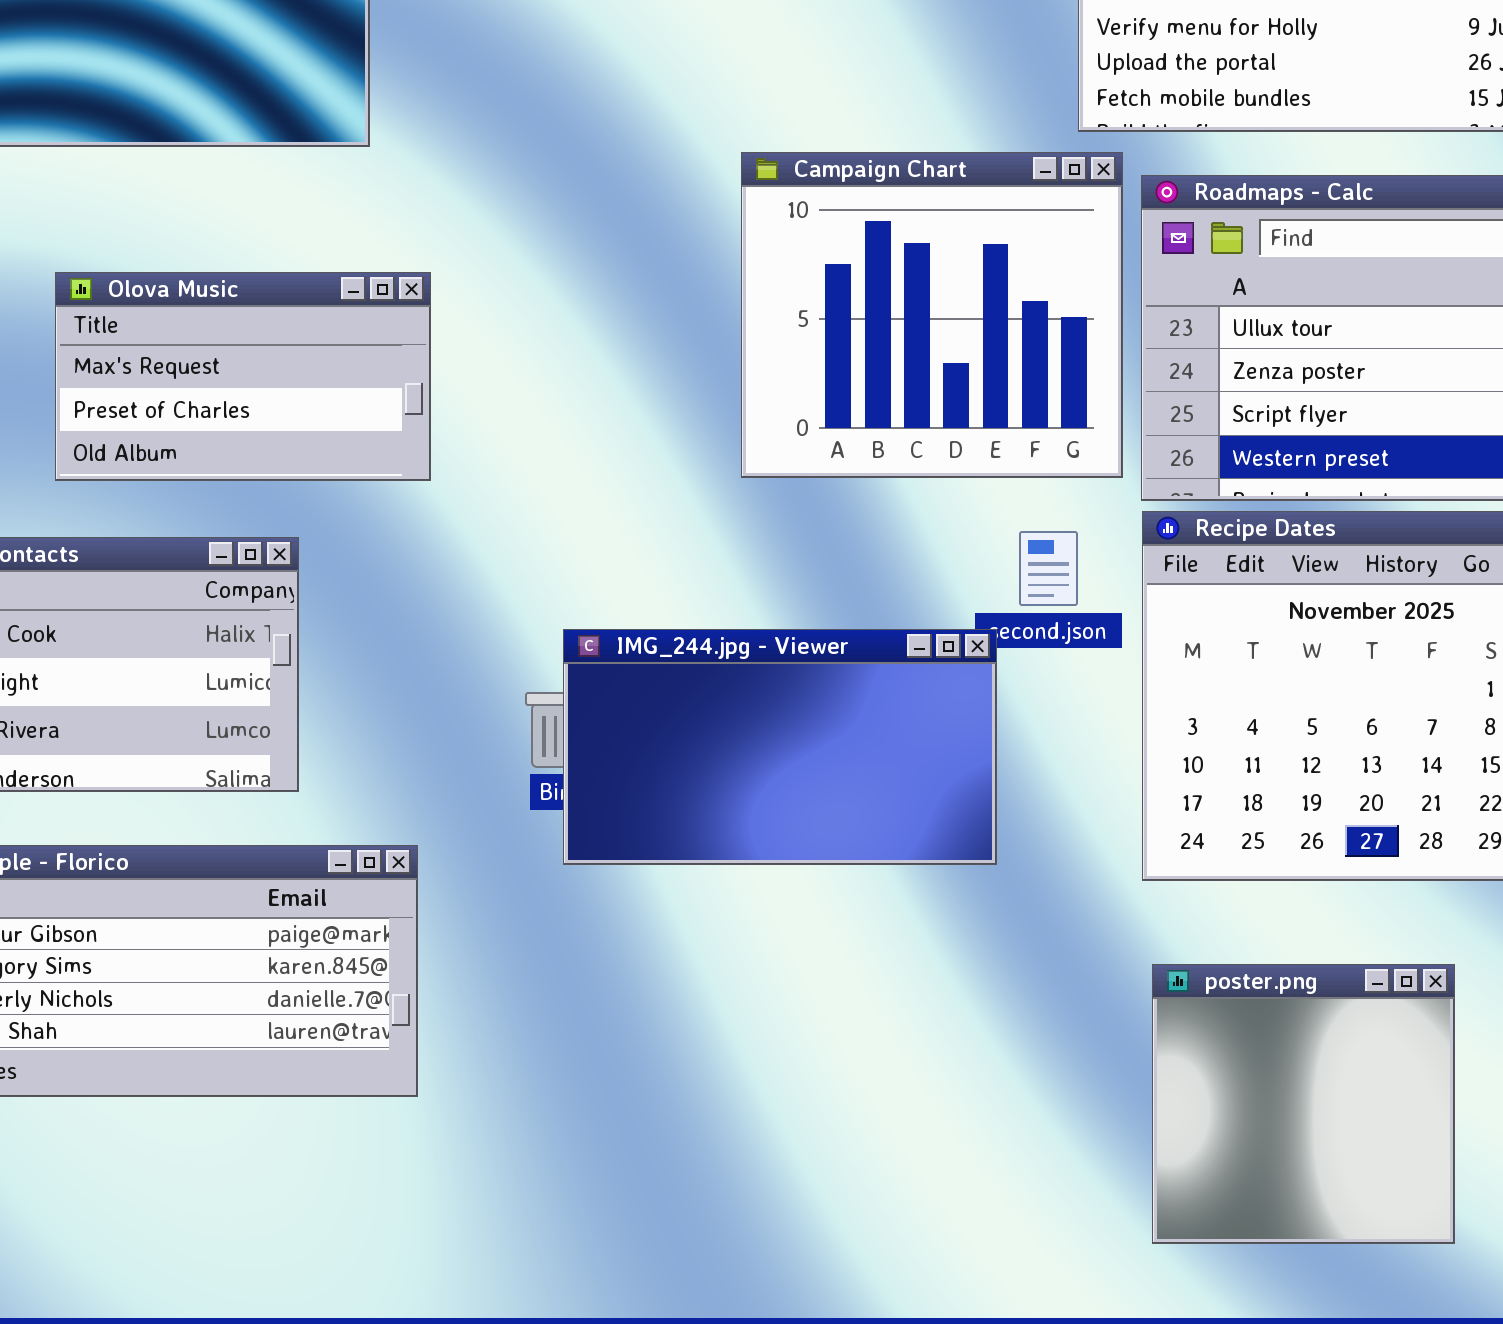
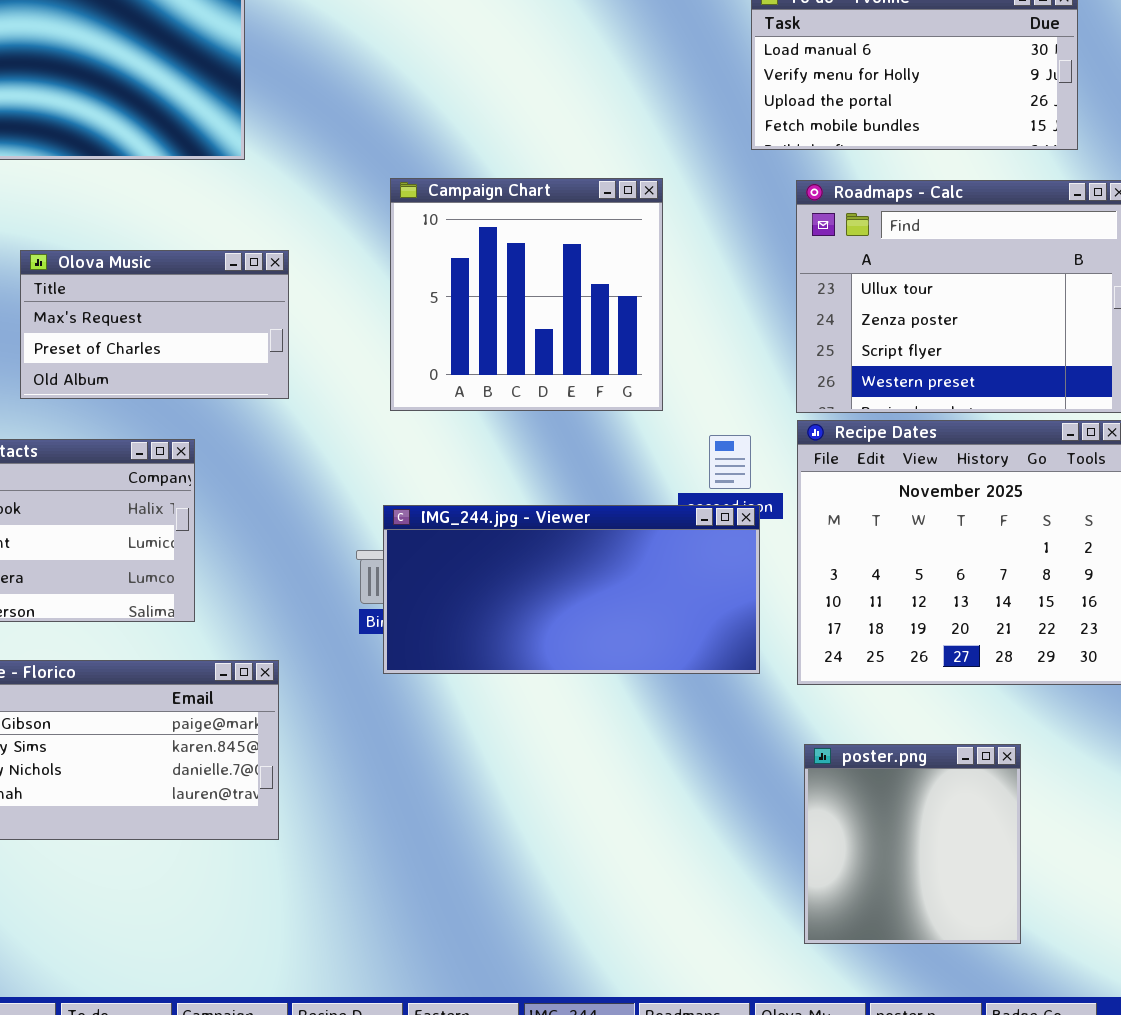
Campaign Chart: [741,152,1123,478] -> [390,178,663,411], moved
IMG_244.jpg - Viewer: [563,629,997,865] -> [383,505,760,674], resized

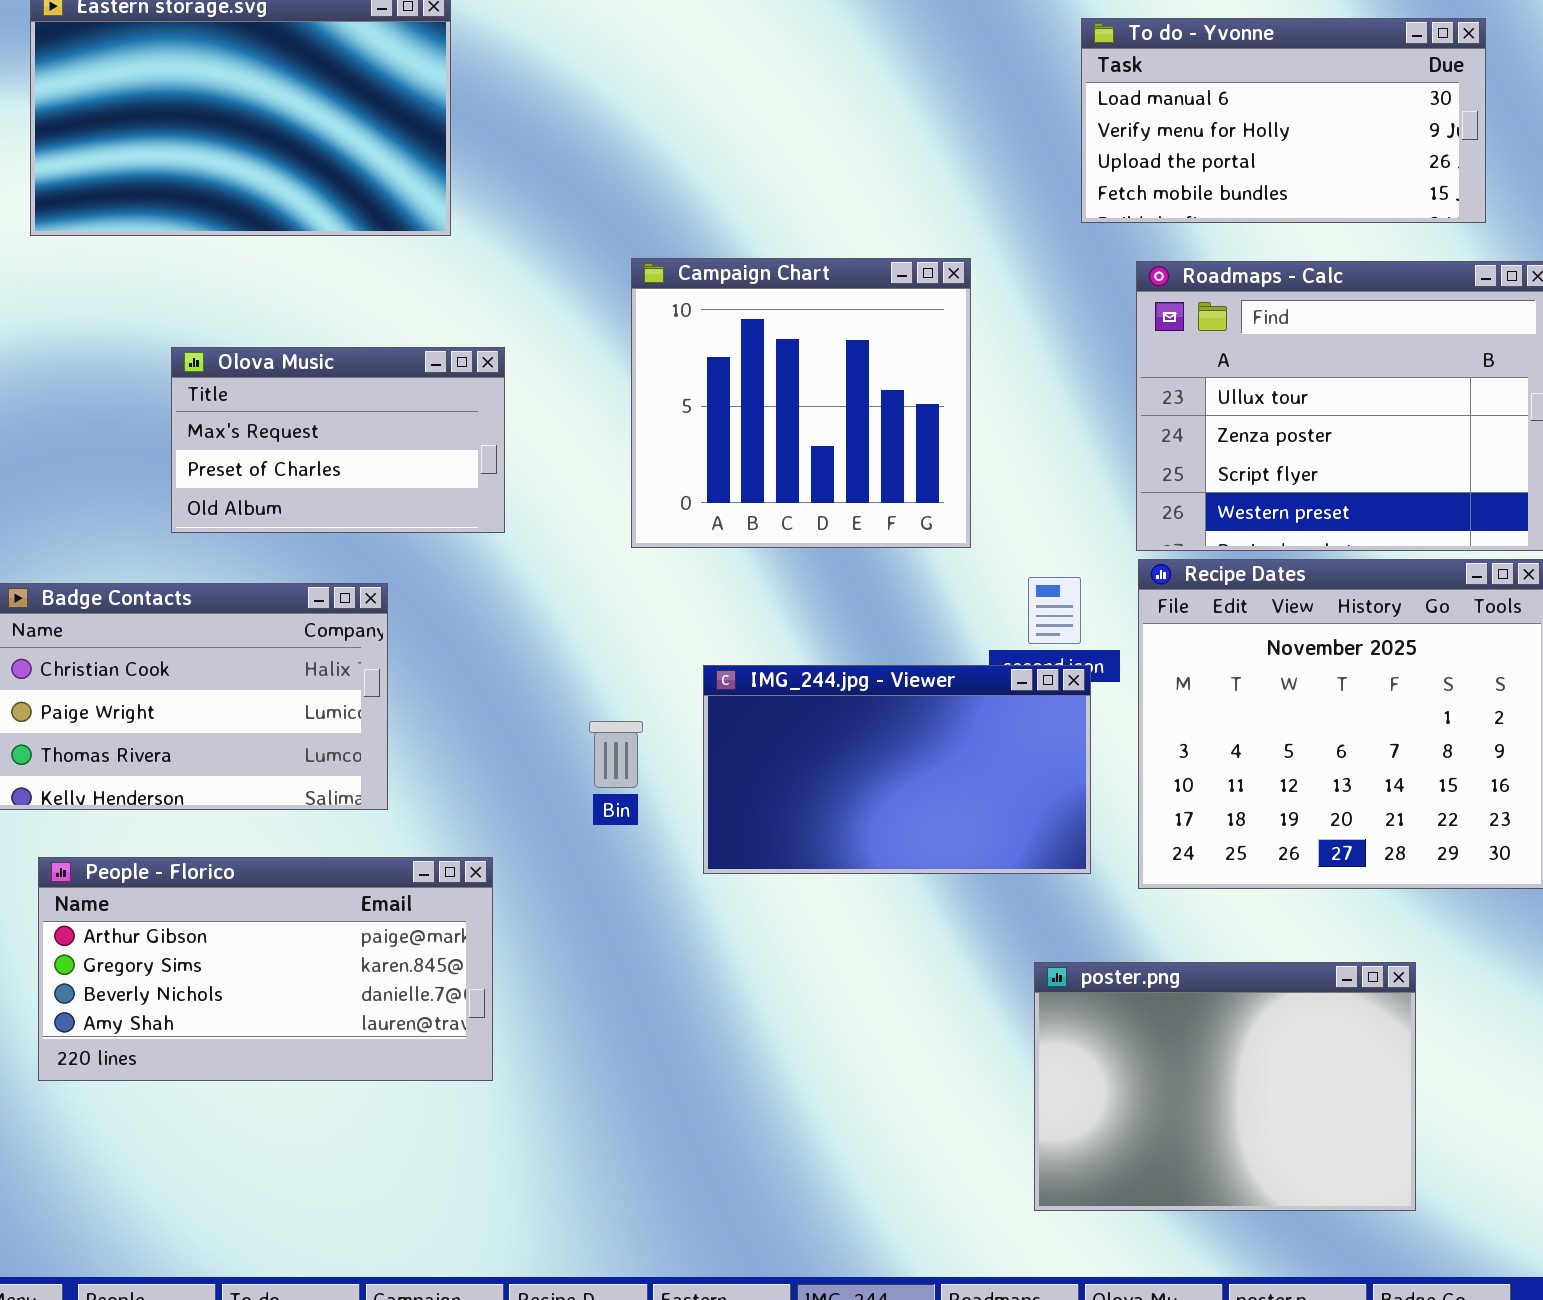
IMG_244.jpg - Viewer: [383,505,760,674] -> [703,665,1091,874], resized
poster.png: [804,744,1021,944] -> [1034,962,1416,1211], resized

